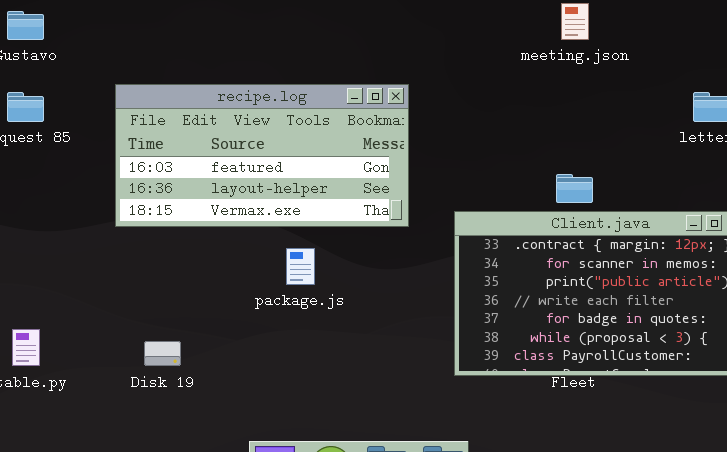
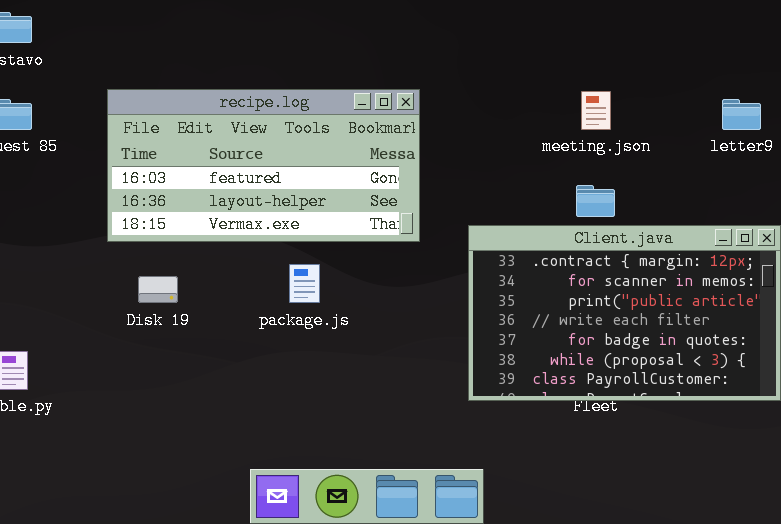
meeting.json: [561,3,589,40] -> [581,91,611,130], moved
Disk 19: [144,341,181,366] -> [138,276,178,303], moved

